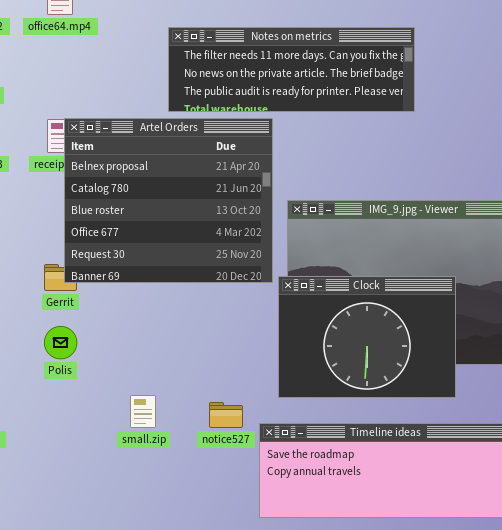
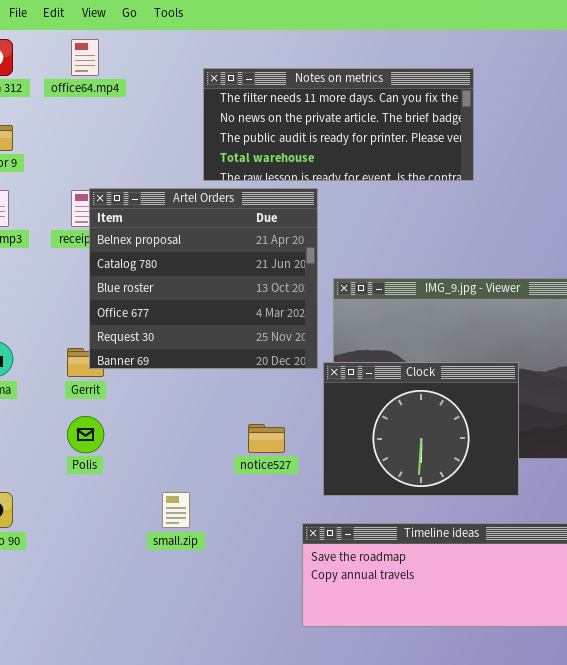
Notes on metrics: [168,27,415,112] -> [203,68,474,181], resized
notice527: [209,402,243,428] -> [248,424,285,453], moved

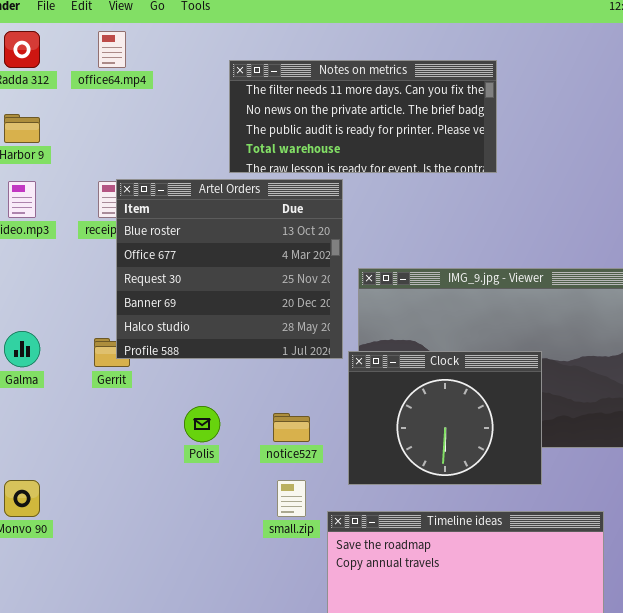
Artel Orders: [89,188,318,369] -> [116,179,343,359], scrolled down 2 rows
Polis: [67,416,104,453] -> [184,406,220,442], moved
small.zip: [162,492,190,528] -> [277,480,306,517], moved

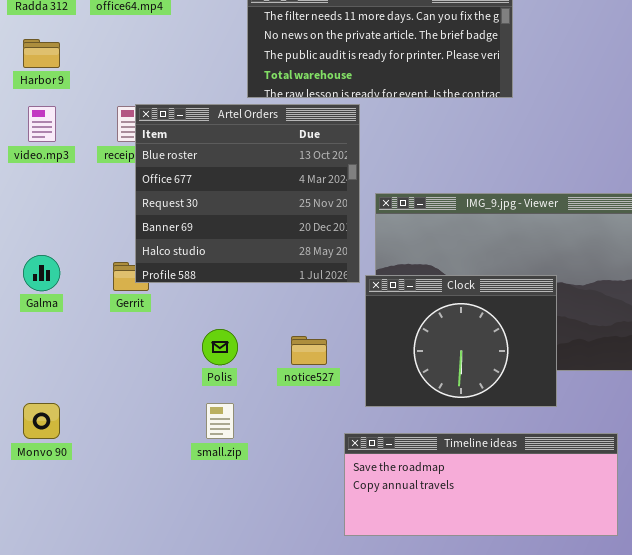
small.zip: [277,480,306,517] -> [206,403,234,439], moved

